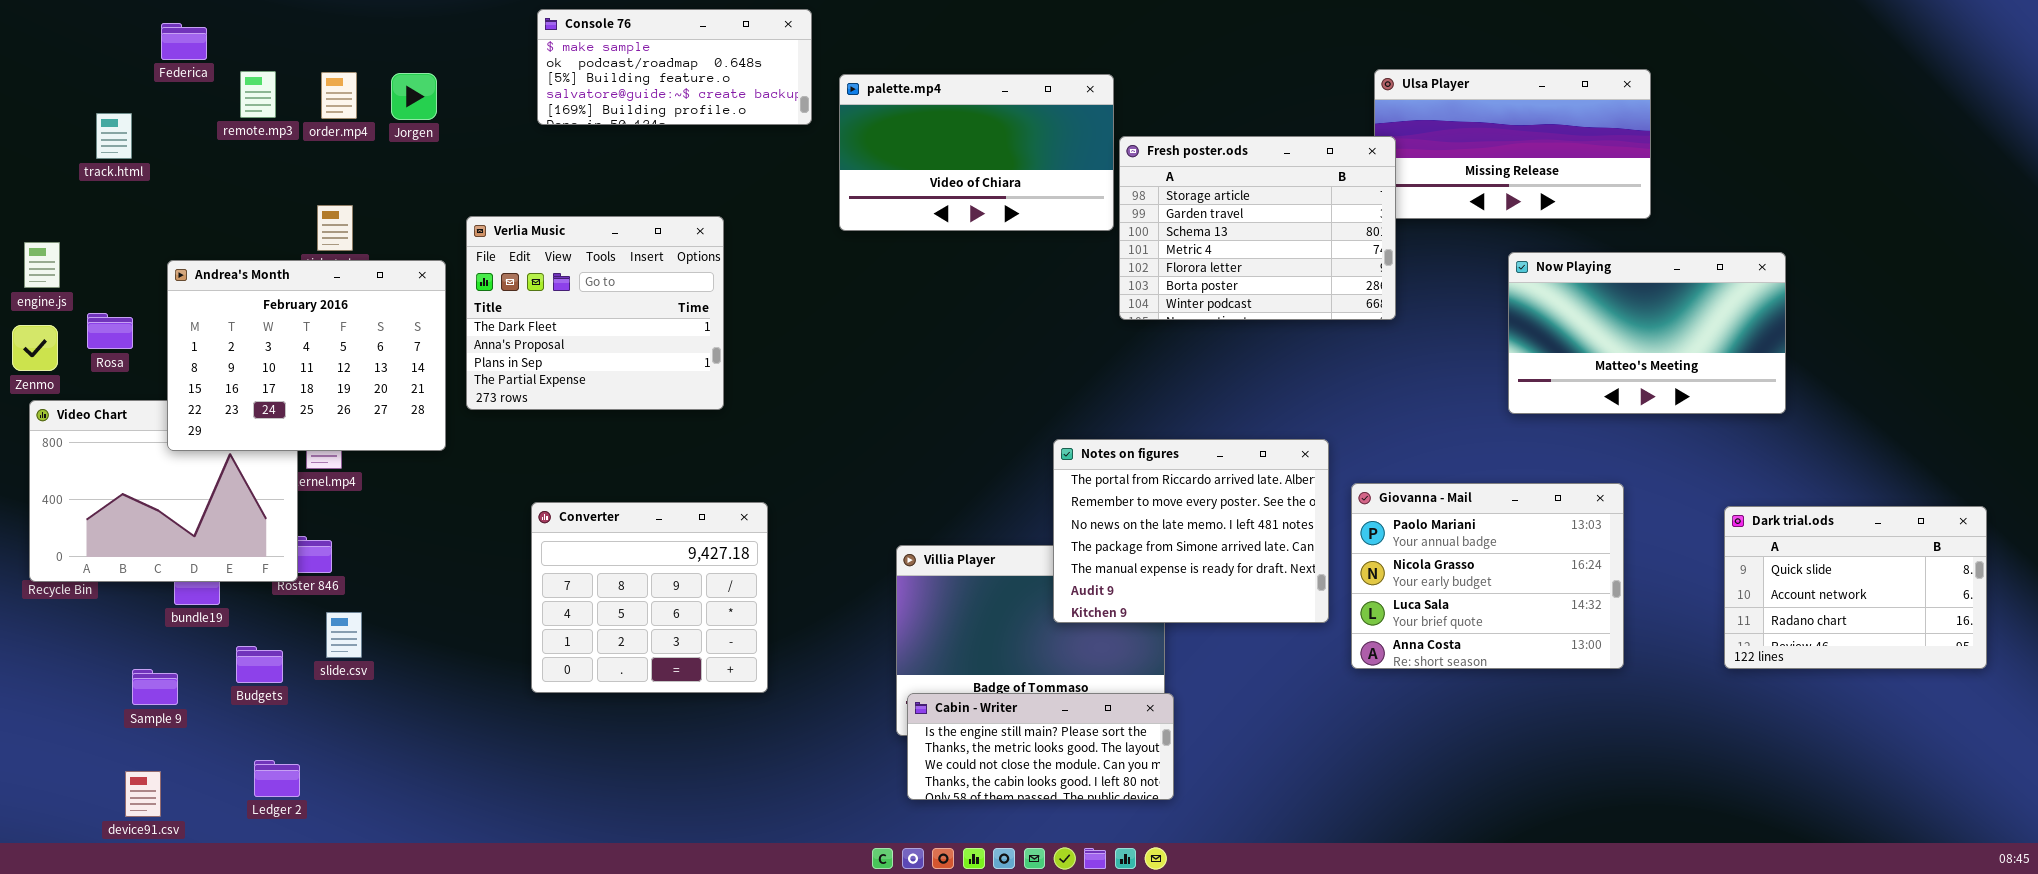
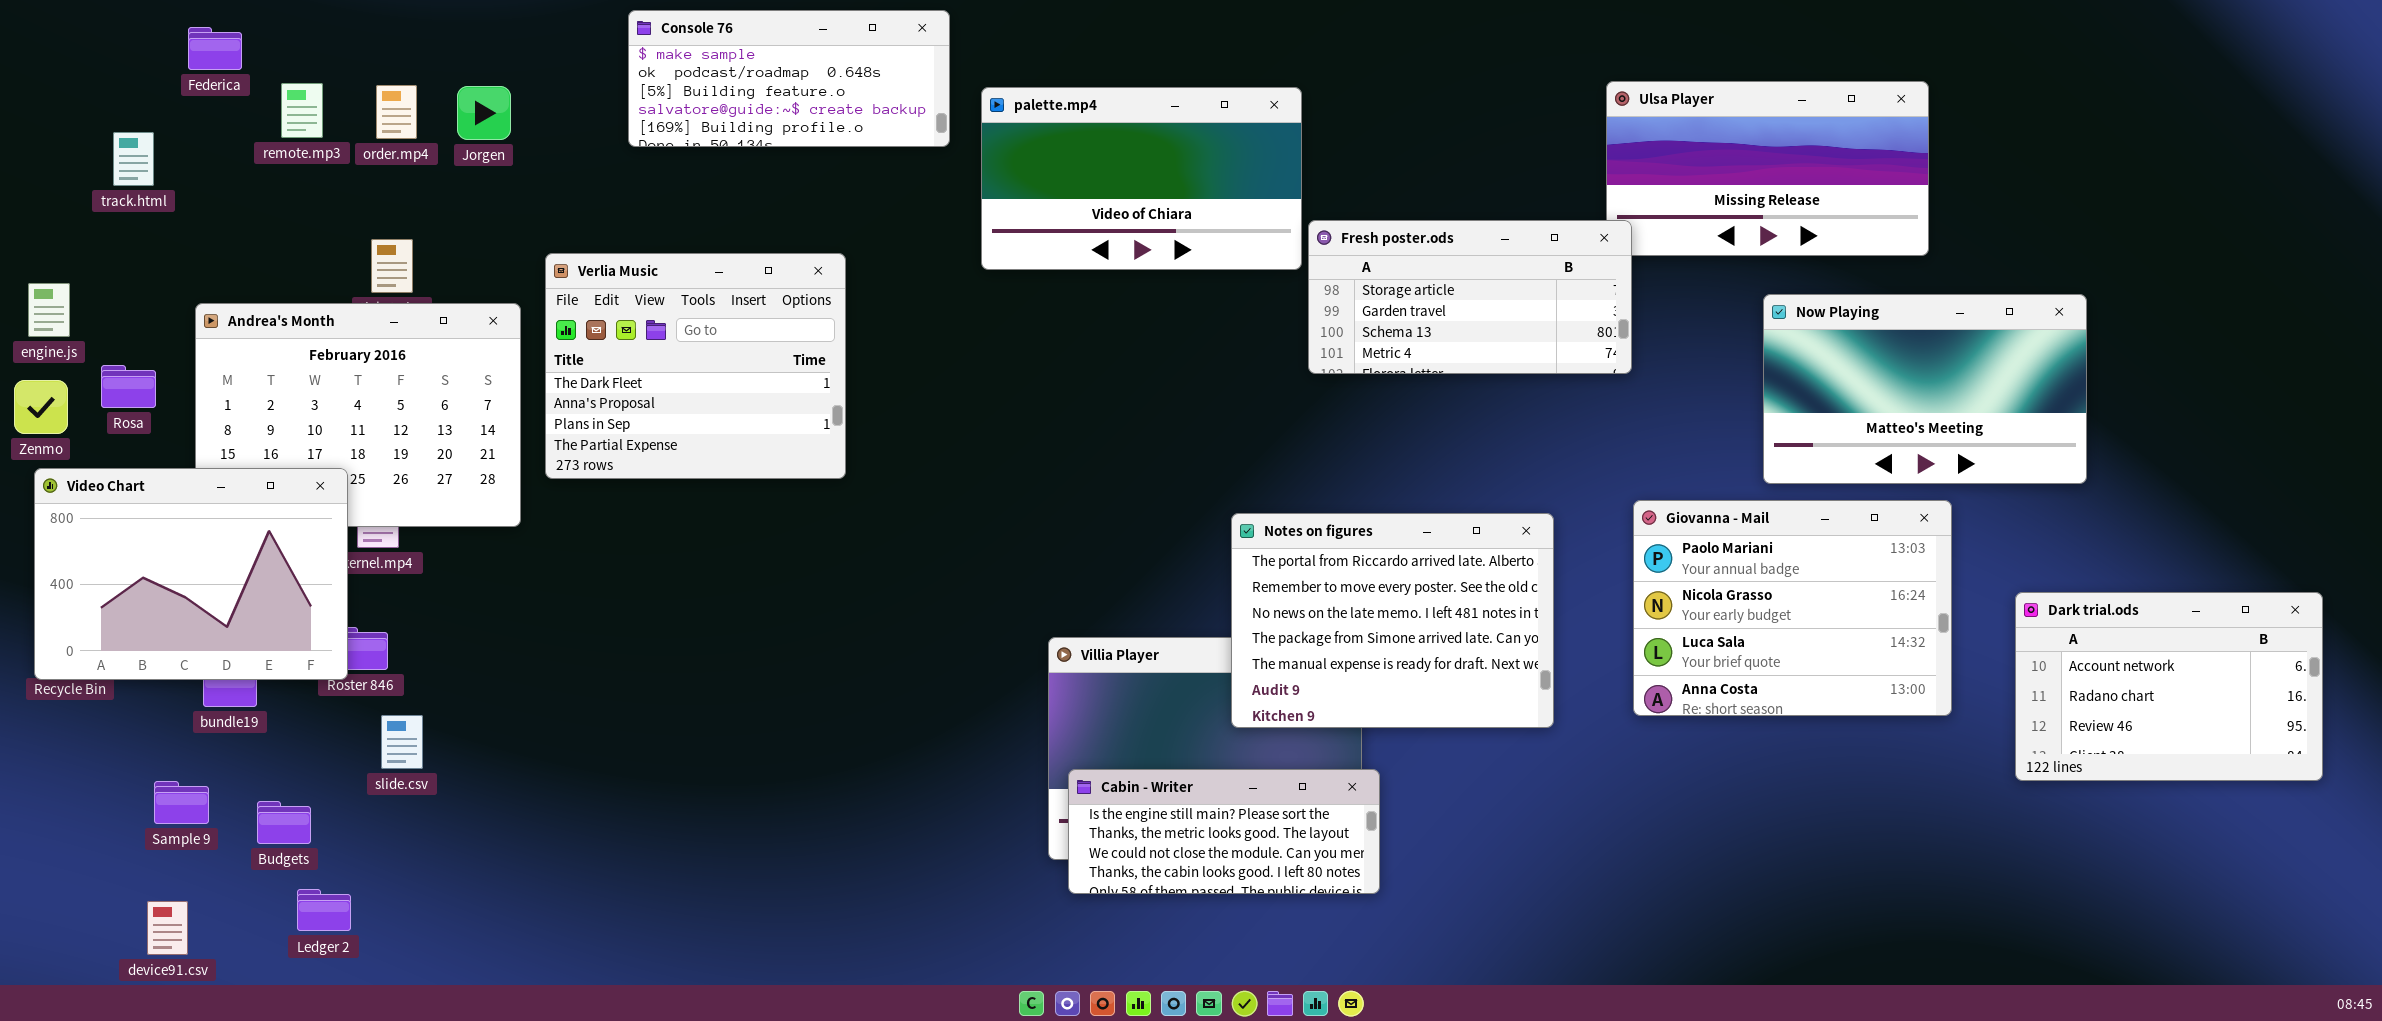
Fresh poster.ods: [1119,136,1396,320] -> [1308,220,1632,374], resized
Video Chart: [29,400,298,582] -> [34,468,348,680], raised
Giovanna - Mail: [1351,483,1624,669] -> [1633,500,1952,716], moved
Converter: [531,502,768,693] -> none, closed
Dark trial.ods: [1724,506,1987,669] -> [2015,592,2323,781], scrolled down 1 row
Budgets: [236,646,283,683] -> [257,801,311,844], moved
Cabin - Writer: [907,693,1174,800] -> [1068,769,1380,894], moved

